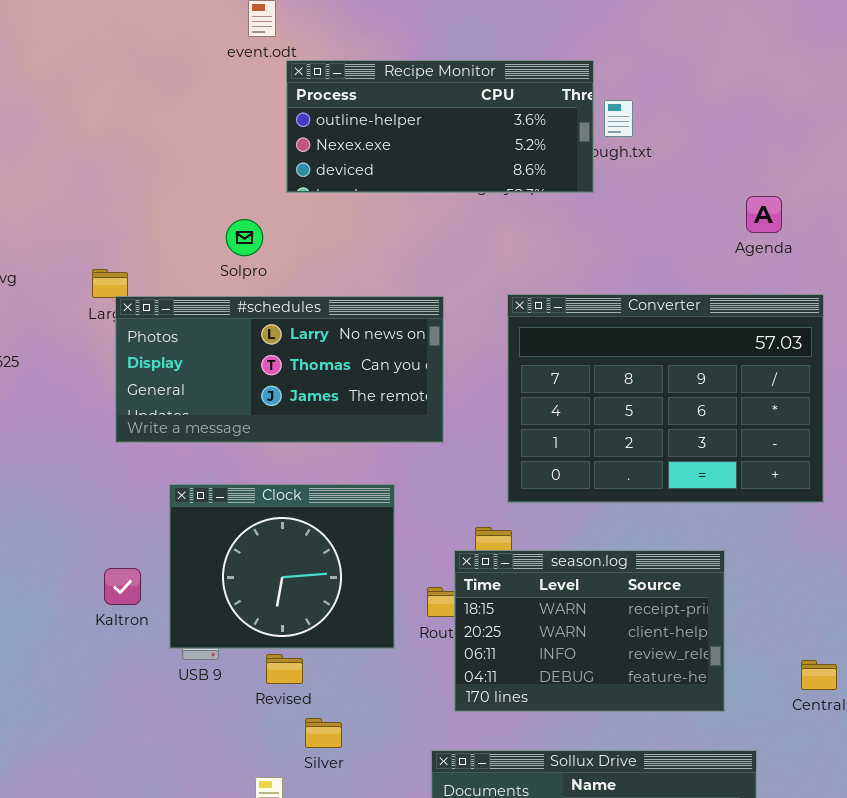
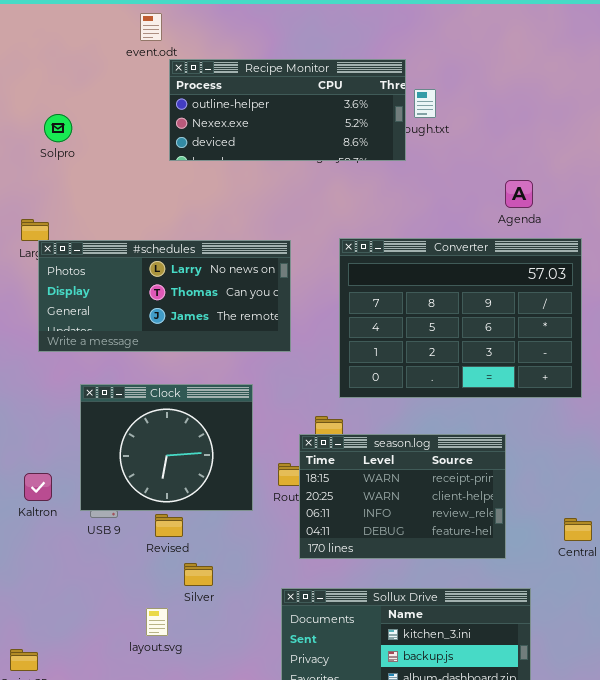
Agenda: [746,196,782,233] -> [505,180,533,208], moved
Solpro: [226,219,263,256] -> [44,114,72,142], moved
Kaltron: [104,568,141,605] -> [24,473,52,501], moved

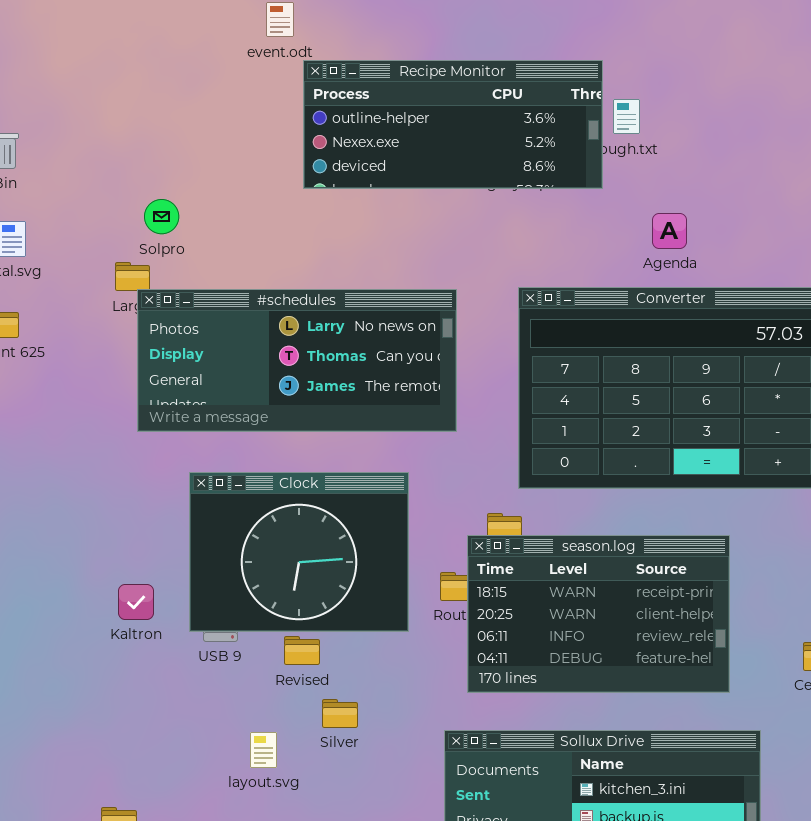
Solpro: [44,114,72,142] -> [144,199,179,234], moved
Agenda: [505,180,533,208] -> [652,213,687,249], moved
layout.svg: [146,608,168,636] -> [250,732,277,768], moved

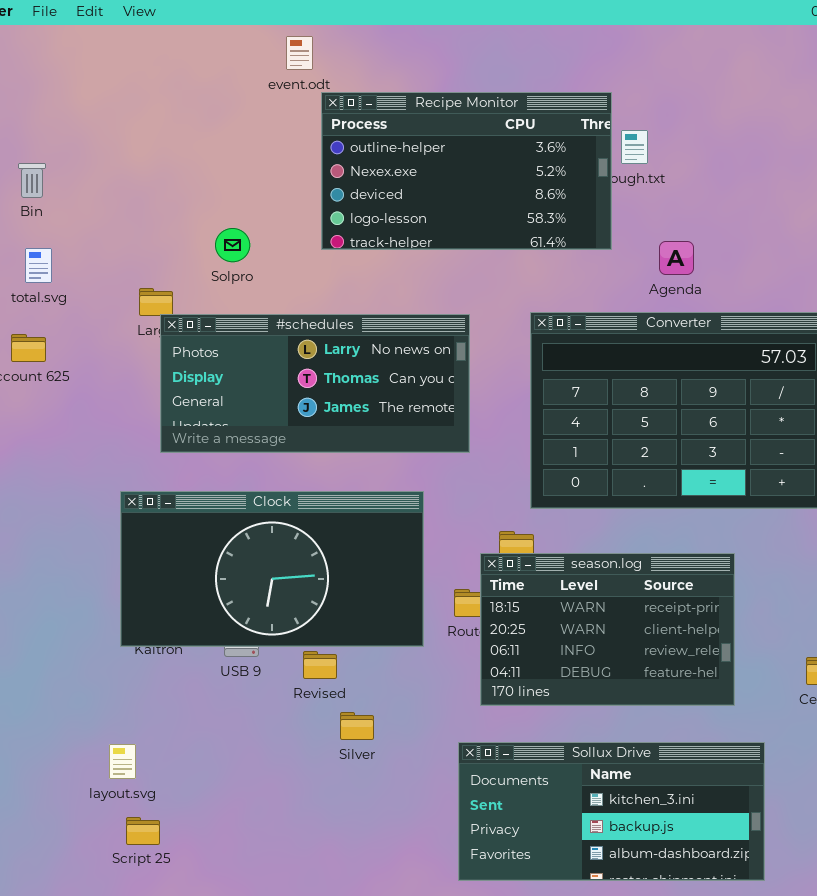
Recipe Monitor: [303,60,603,189] -> [321,92,612,250], resized
Solpro: [144,199,179,234] -> [215,228,250,262], moved
Clock: [189,472,409,632] -> [120,491,424,647], resized
layout.svg: [250,732,277,768] -> [109,744,136,779], moved

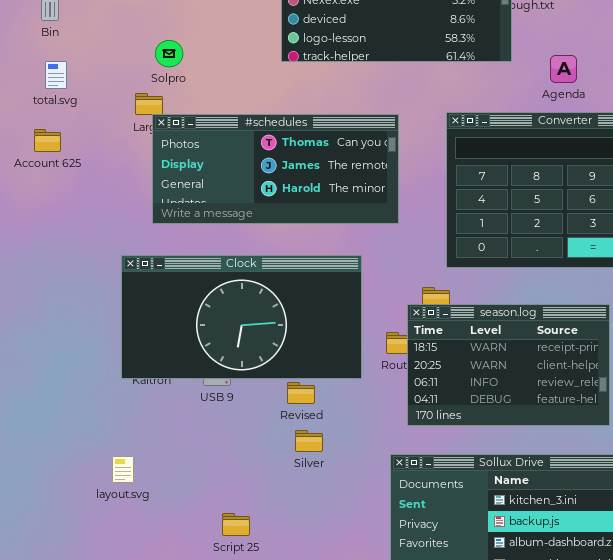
Solpro: [215,228,250,262] -> [155,40,183,67], moved
#schedules: [160,314,470,453] -> [152,114,399,224], scrolled down 1 row
Revised: [303,651,337,679] -> [287,382,315,404], moved
Script 25: [126,817,160,845] -> [222,513,250,536], moved

